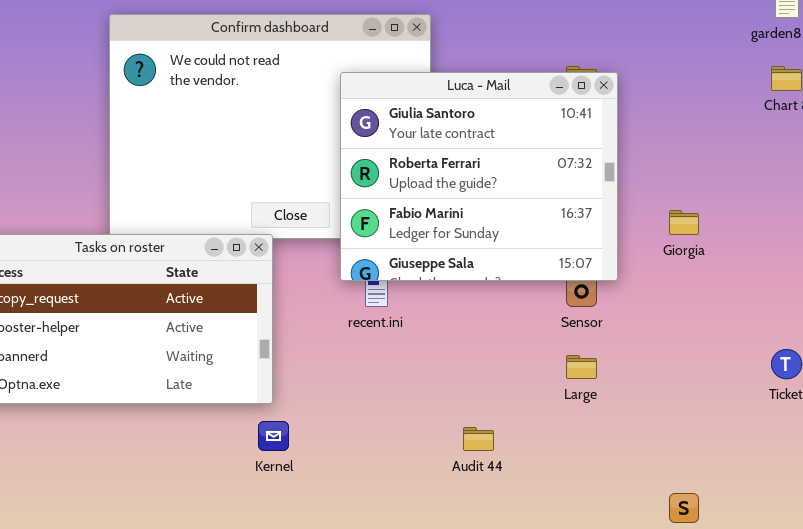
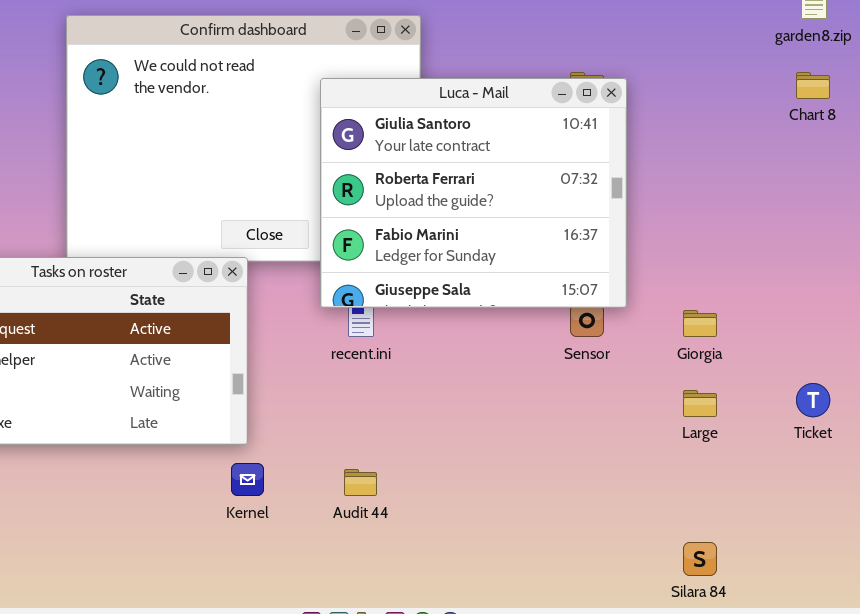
Giorgia: [669,210,699,235] -> [683,310,717,337], moved
Large: [566,355,597,379] -> [683,390,717,417], moved
Audit 44: [463,427,494,451] -> [344,469,377,496], moved

